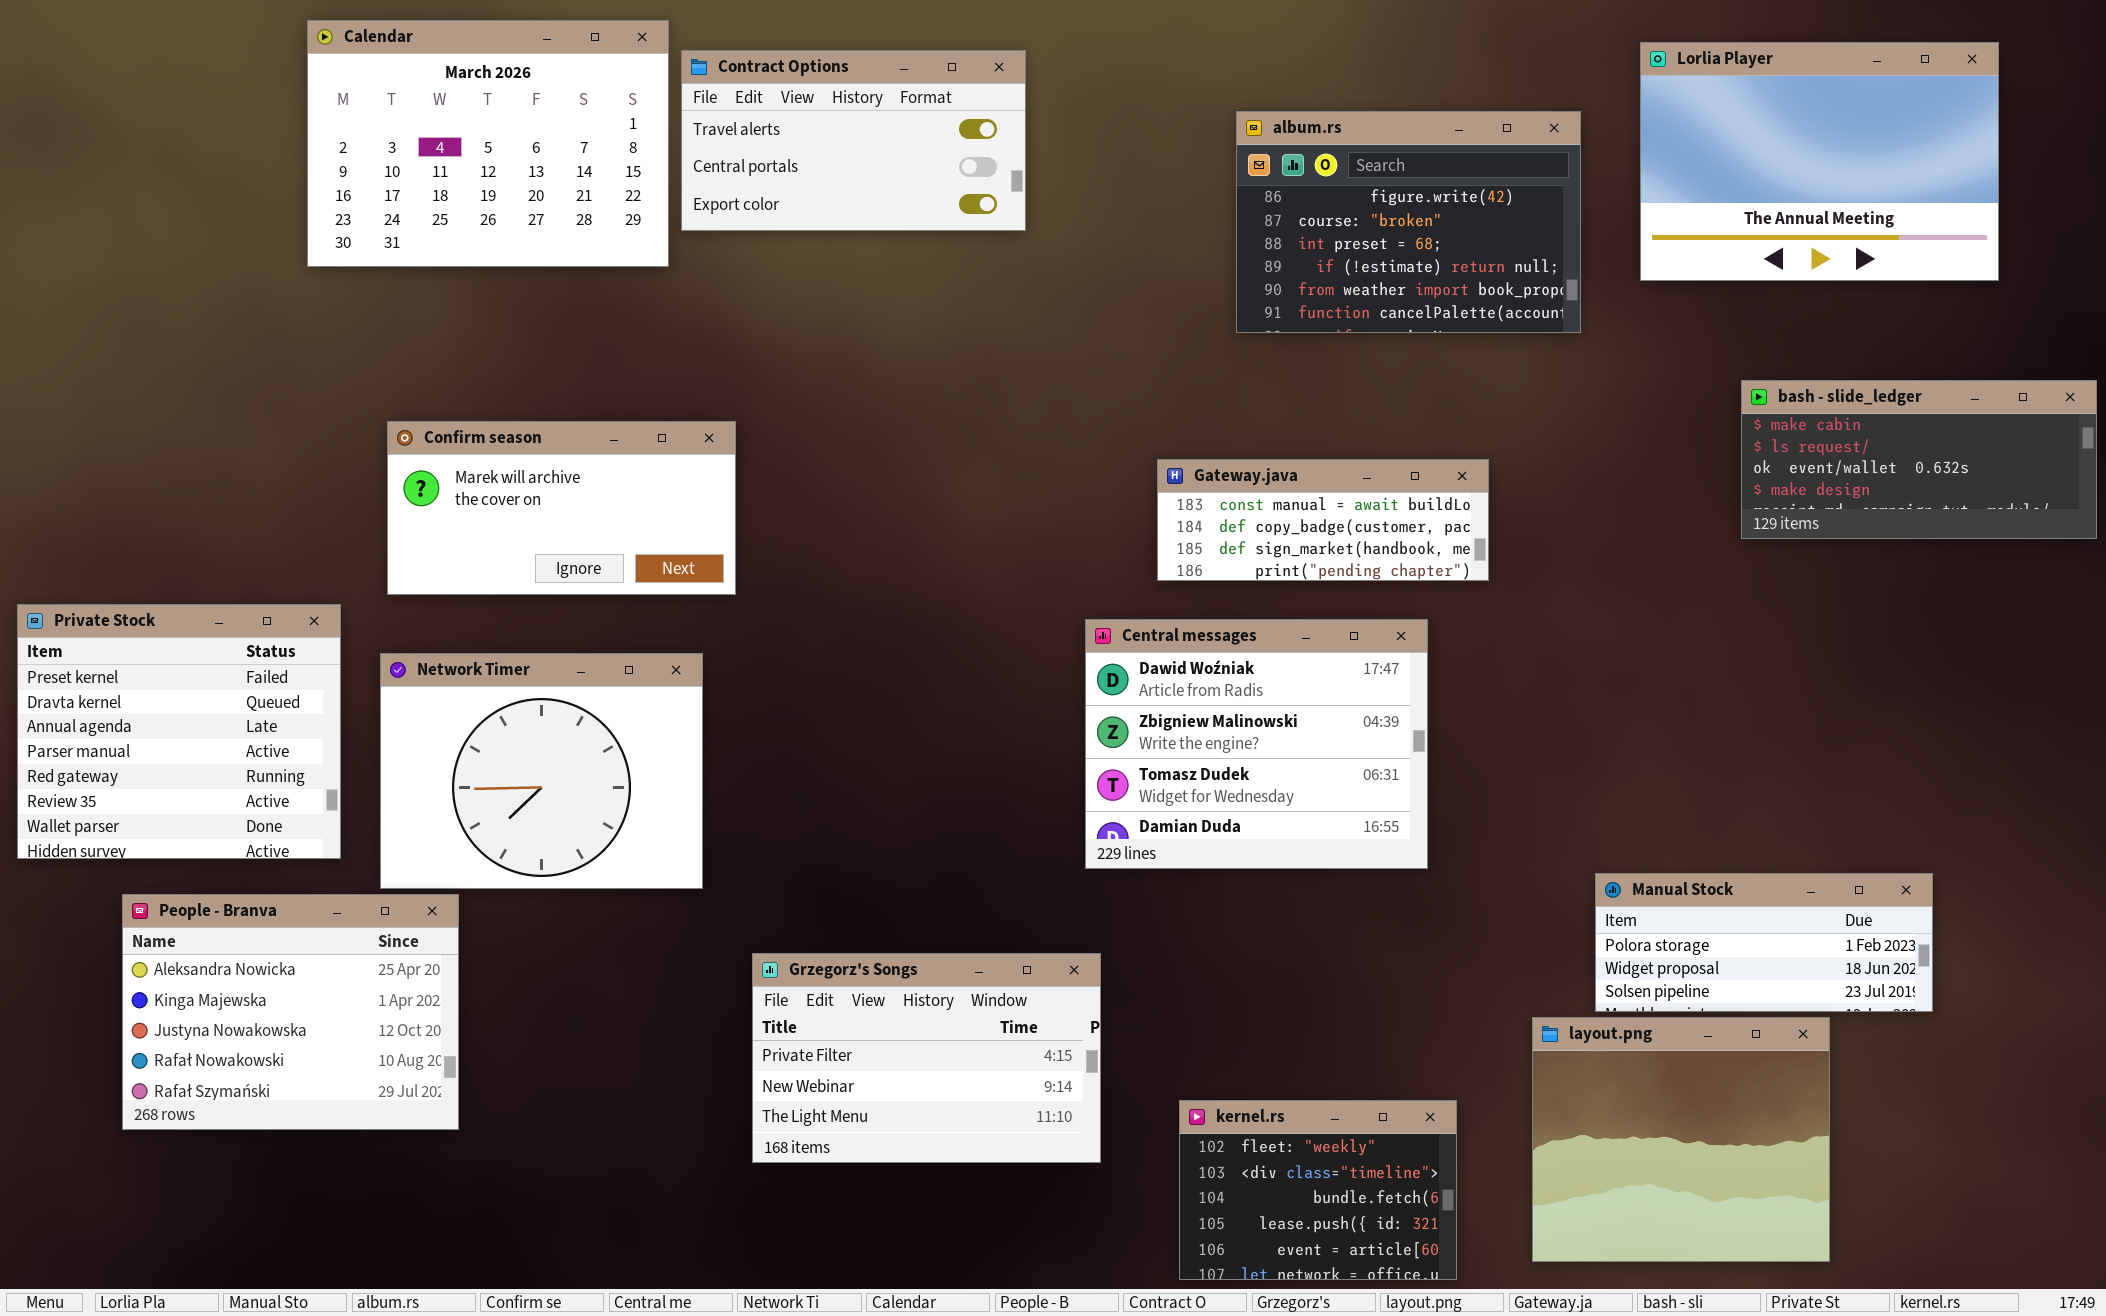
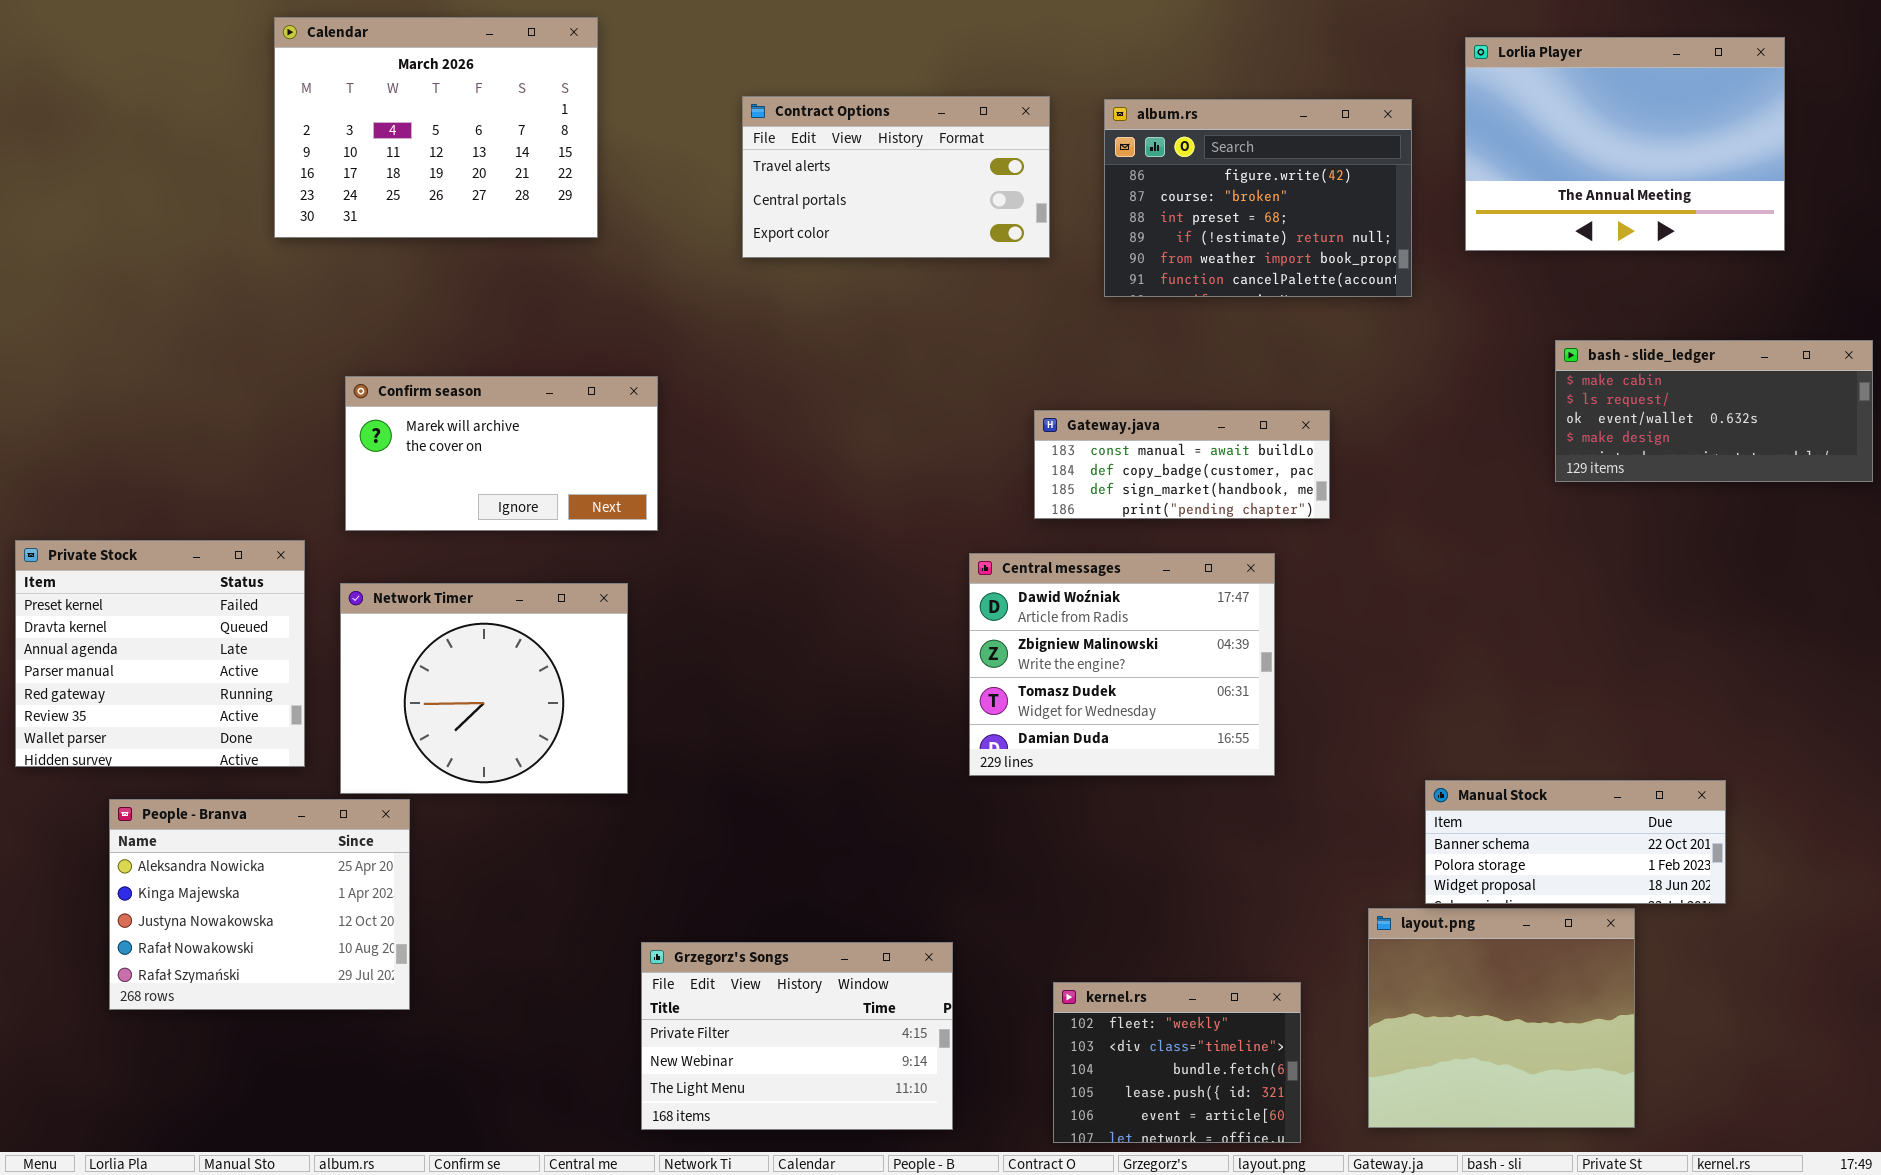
Contract Options: [681,50,1026,231] -> [742,96,1050,258], moved
Manual Stock: [1595,873,1933,1012] -> [1425,780,1726,904], scrolled up 1 row
Grzegorz's Songs: [752,953,1101,1163] -> [641,942,953,1130], moved

